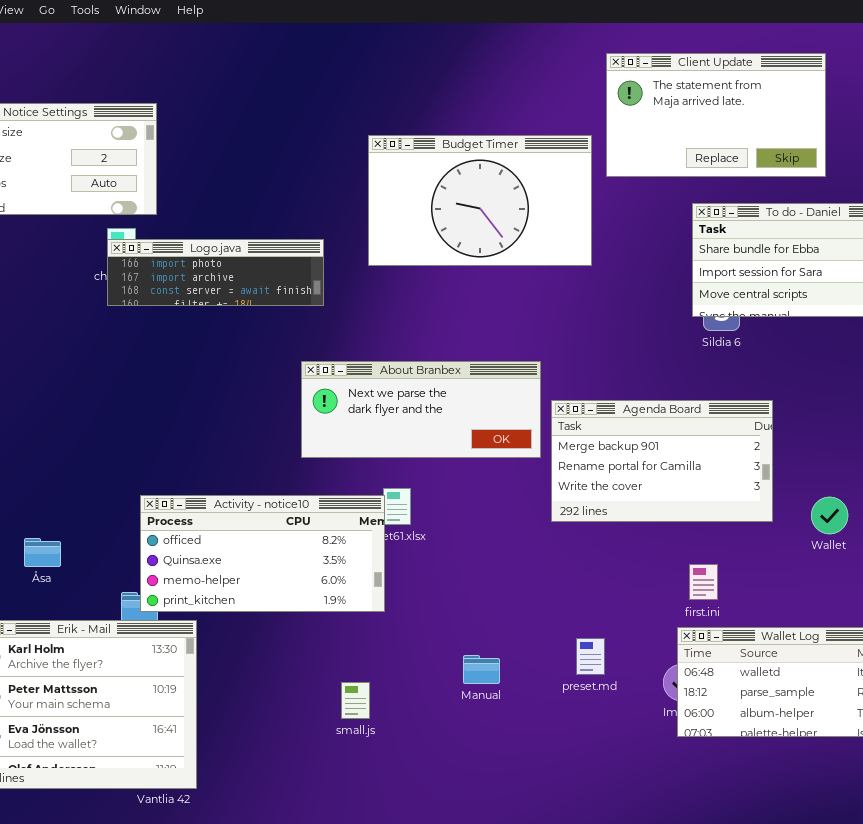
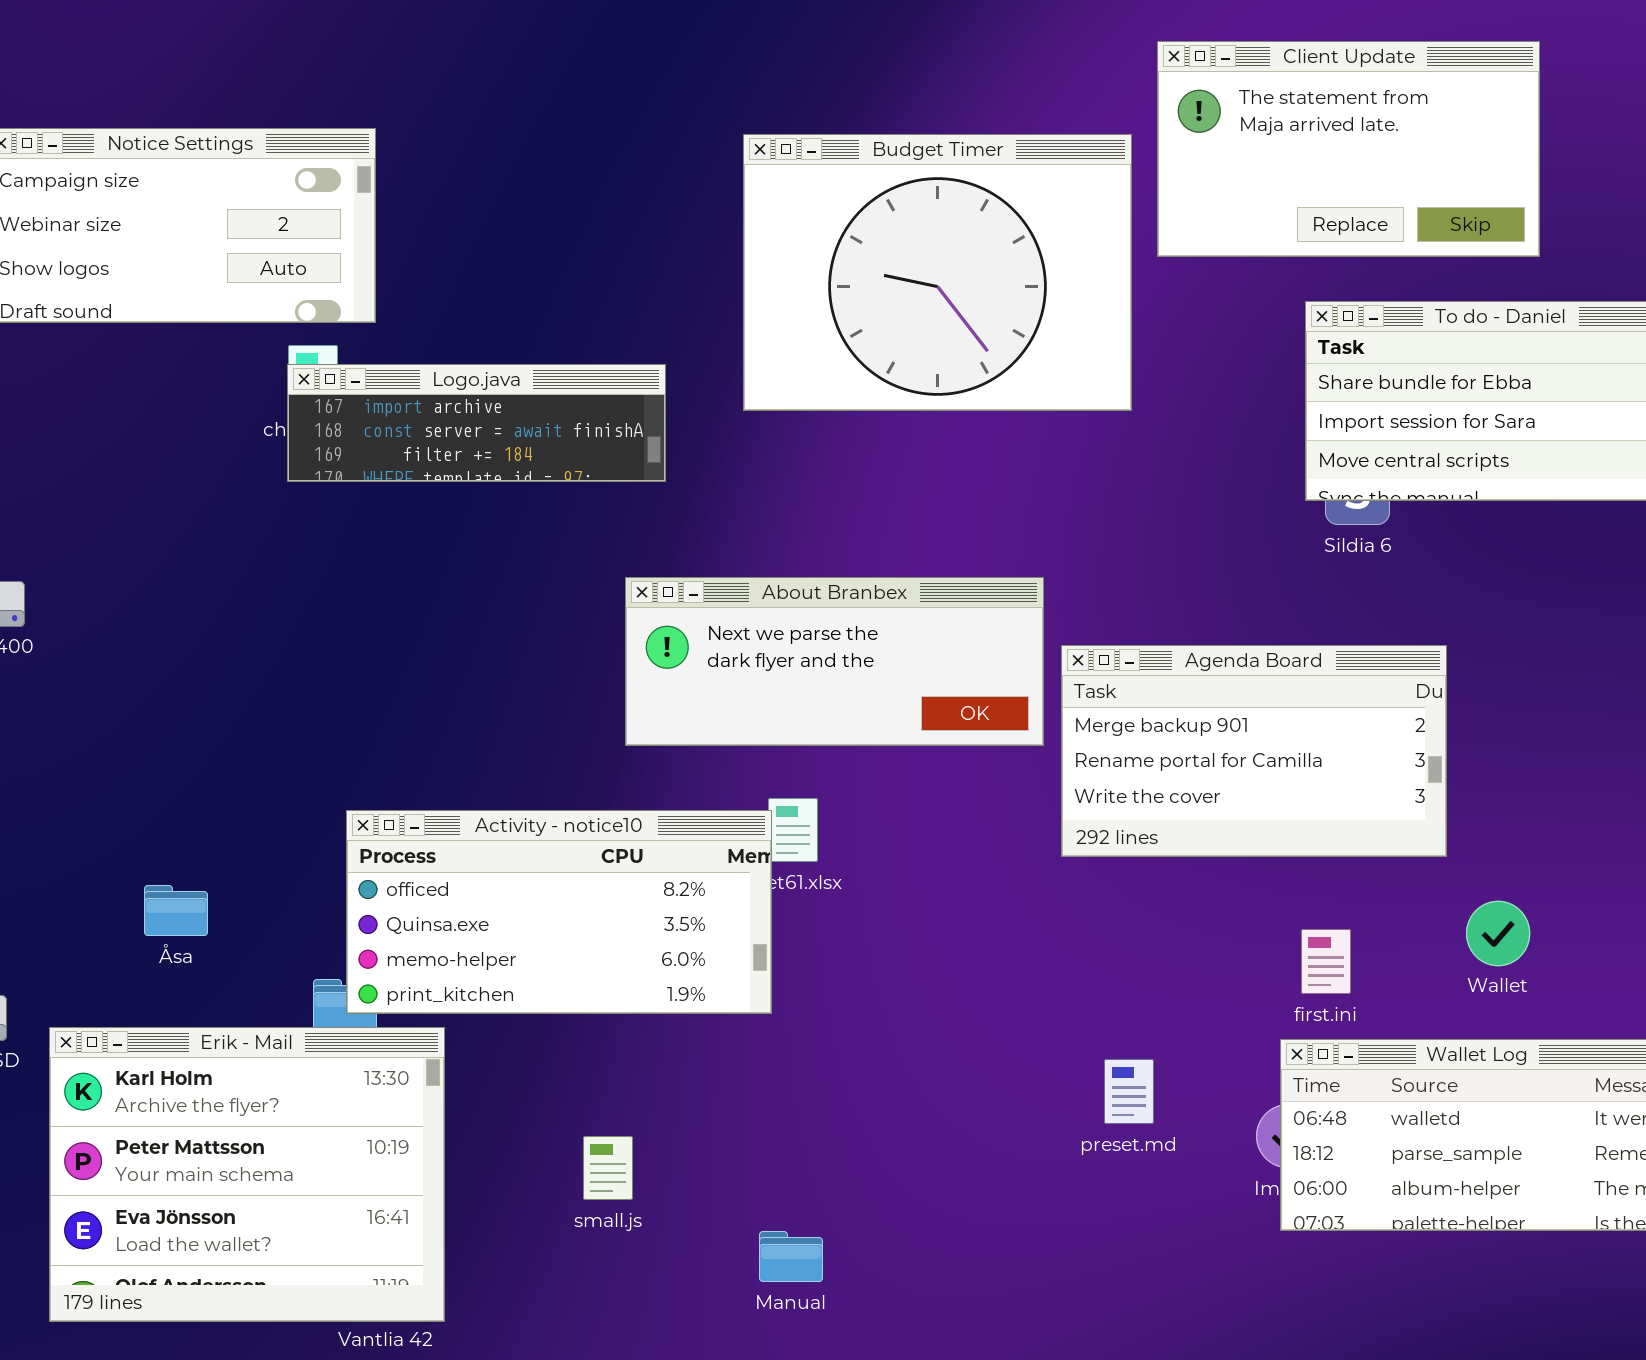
Budget Timer: [368,135,592,266] -> [743,134,1132,411], resized
Logo.java: [107,239,324,306] -> [287,364,666,482], scrolled down 1 row
Wallet: [811,497,848,534] -> [1466,901,1530,966], moved
Manual: [463,655,500,684] -> [759,1231,823,1282], moved
small.js: [341,682,370,719] -> [583,1136,633,1200], moved

